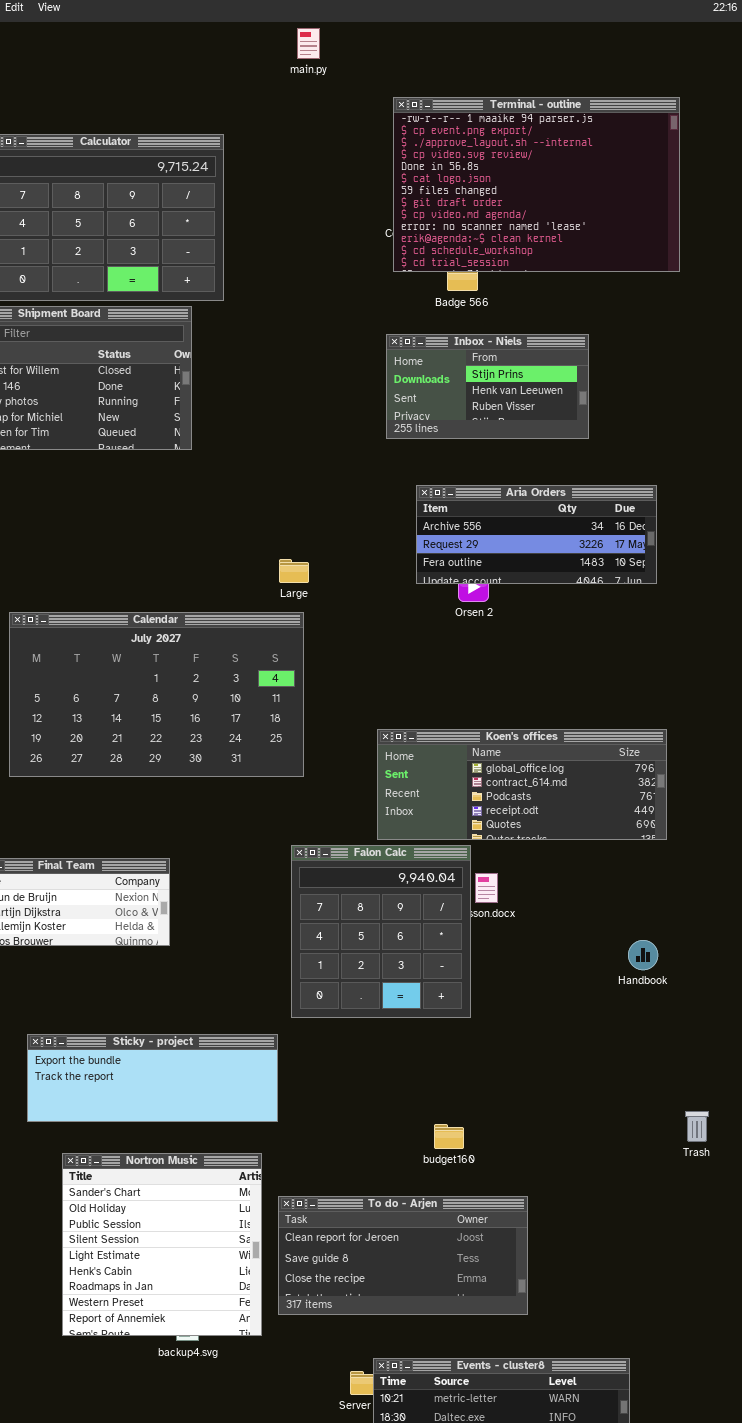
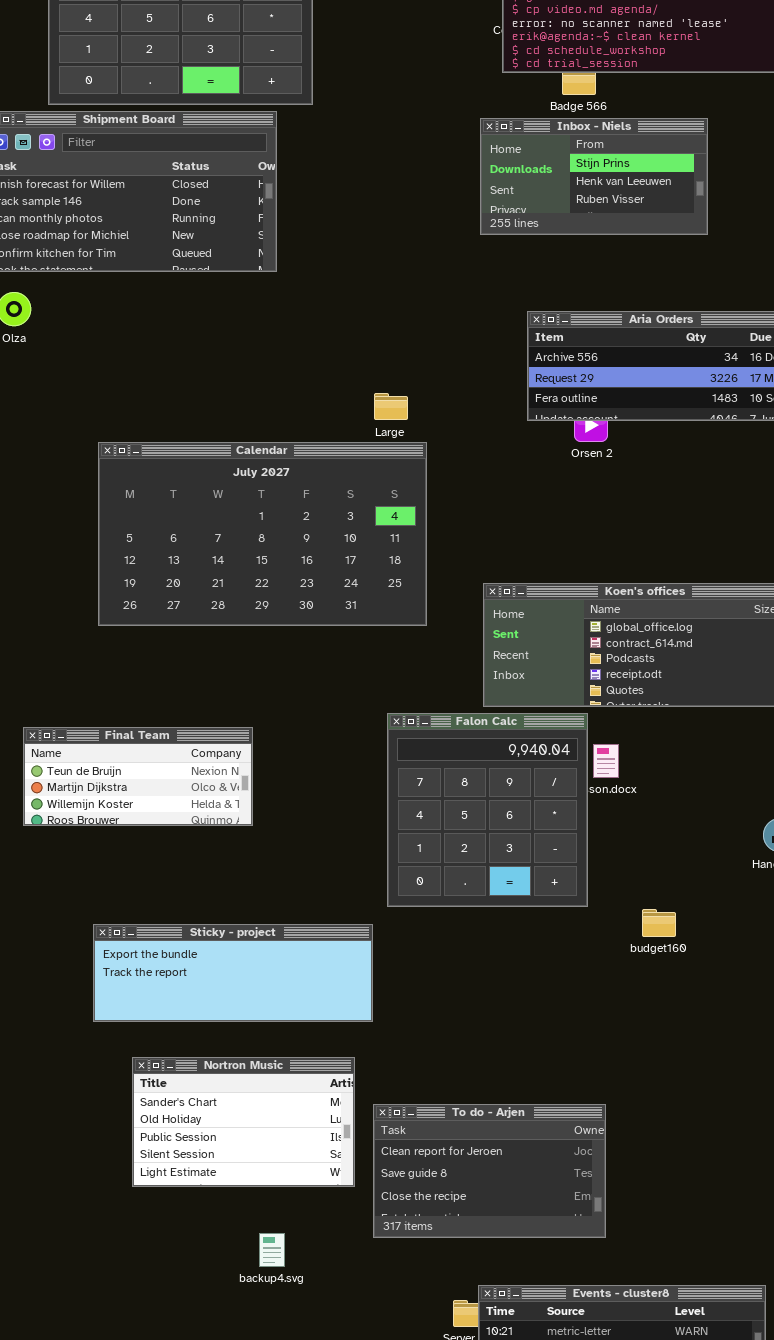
Inbox - Niels: [386,334,589,439] -> [480,118,708,235], moved
Calendar: [9,612,304,777] -> [98,442,427,626], moved
budget160: [434,1124,464,1149] -> [642,909,676,937], moved
Nortron Music: [62,1153,262,1336] -> [132,1057,355,1187], resized
To do - Arjen: [278,1196,528,1315] -> [373,1104,606,1238], resized

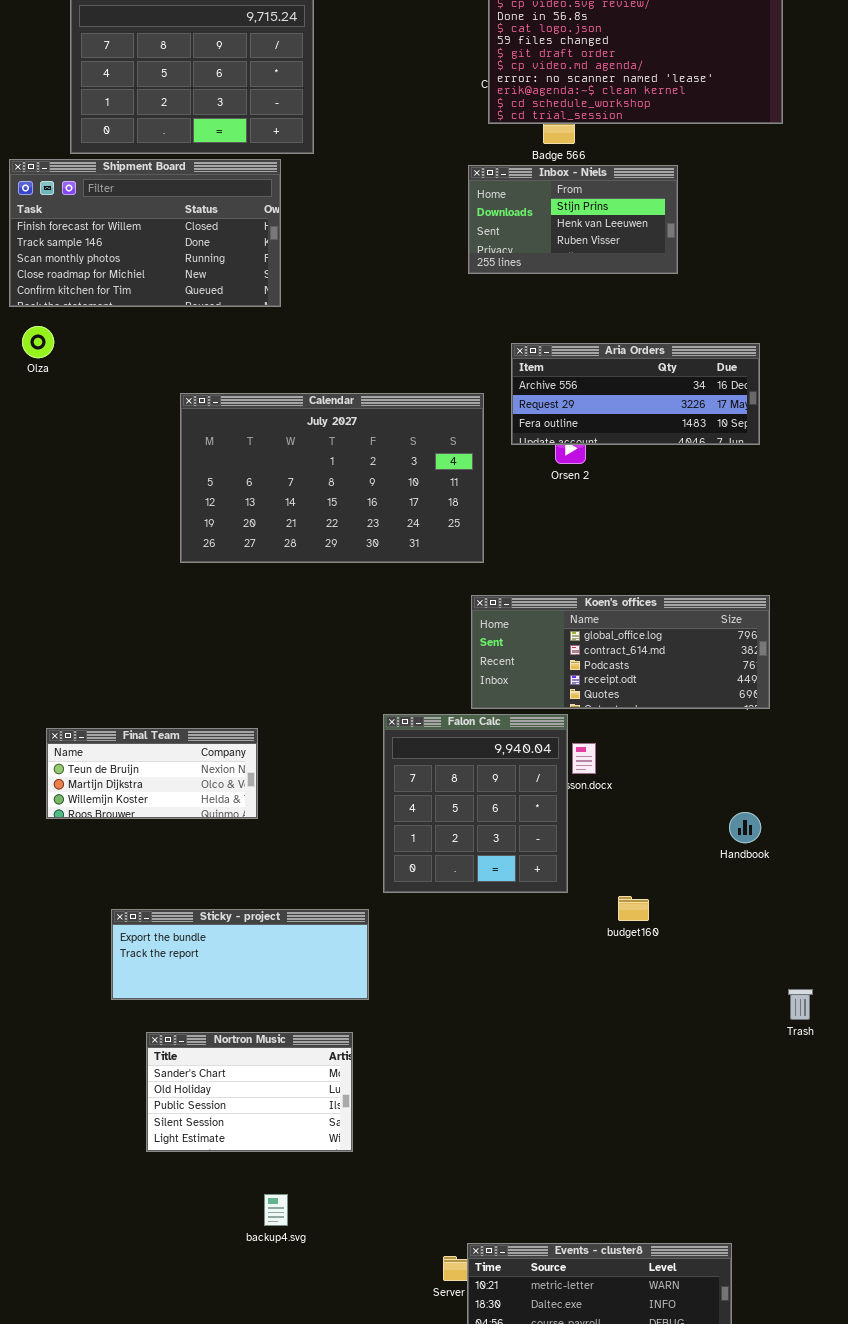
Calendar: [98,442,427,626] -> [180,393,484,563], moved
To do - Arjen: [373,1104,606,1238] -> none, closed

